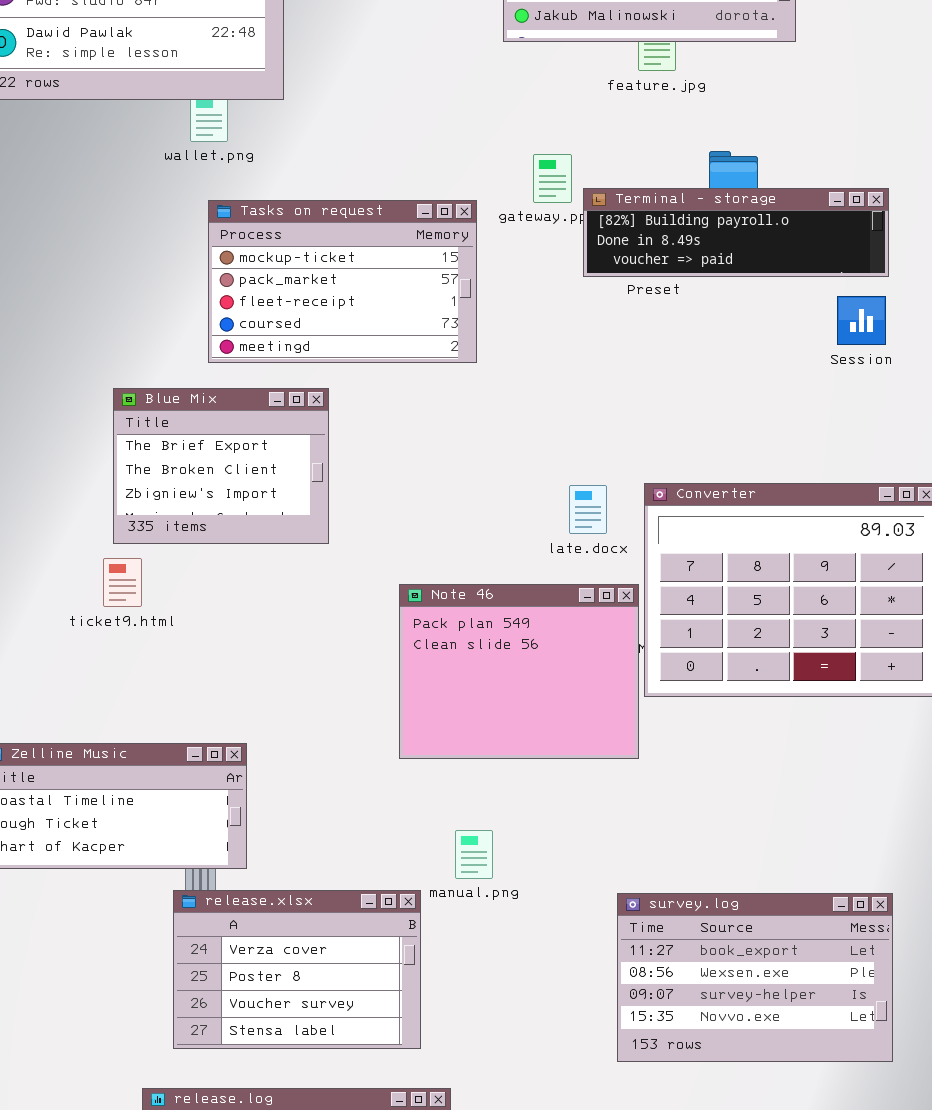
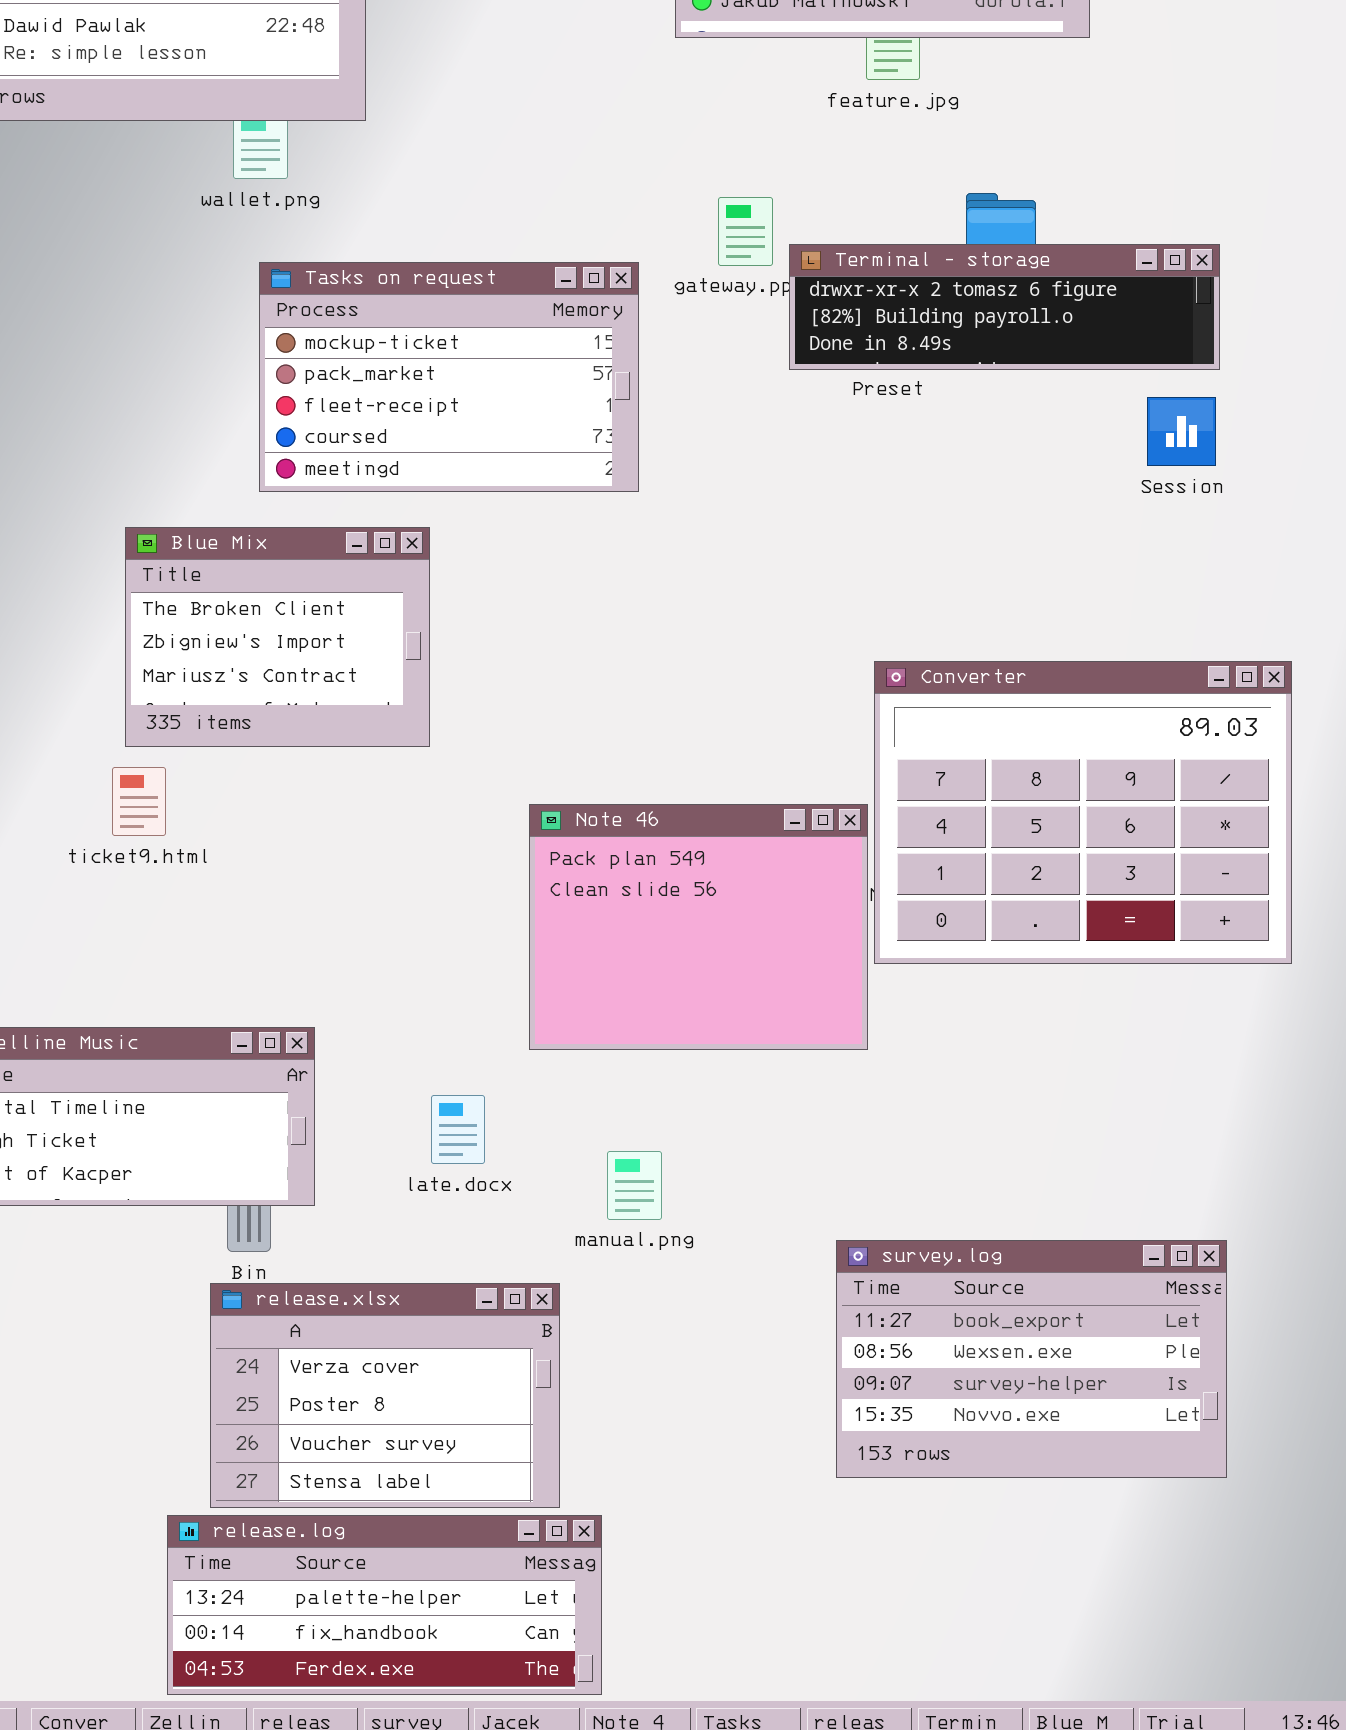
Terminal - storage: [583,188,889,277] -> [789,244,1220,370], scrolled up 1 row
Blue Mix: [113,388,329,544] -> [125,527,430,747], scrolled down 1 row
late.docx: [569,485,607,534] -> [431,1095,485,1164], moved
release.xlsx: [173,890,421,1049] -> [210,1283,560,1508], moved

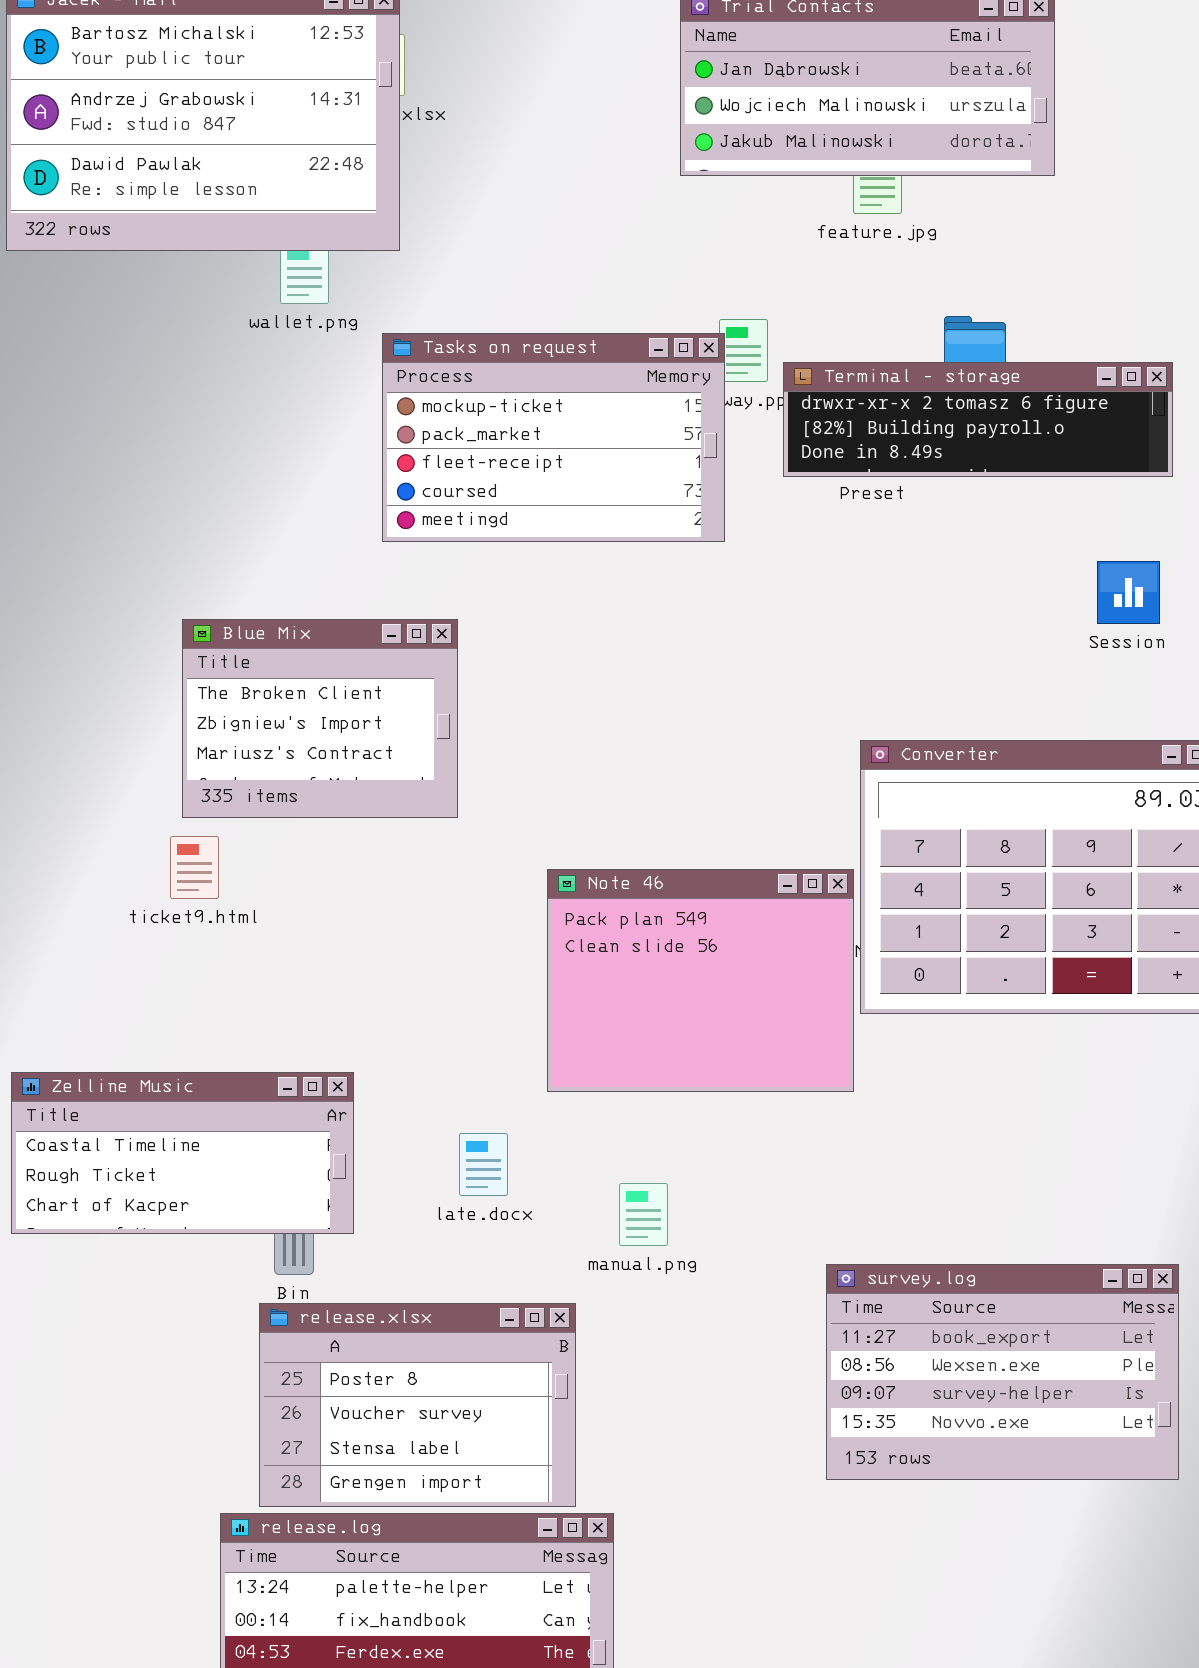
Tasks on request: [259,262,639,492] -> [382,333,725,542], moved
Session: [1147,397,1216,466] -> [1097,561,1160,624], moved
release.xlsx: [210,1283,560,1508] -> [259,1303,576,1507], scrolled down 1 row

